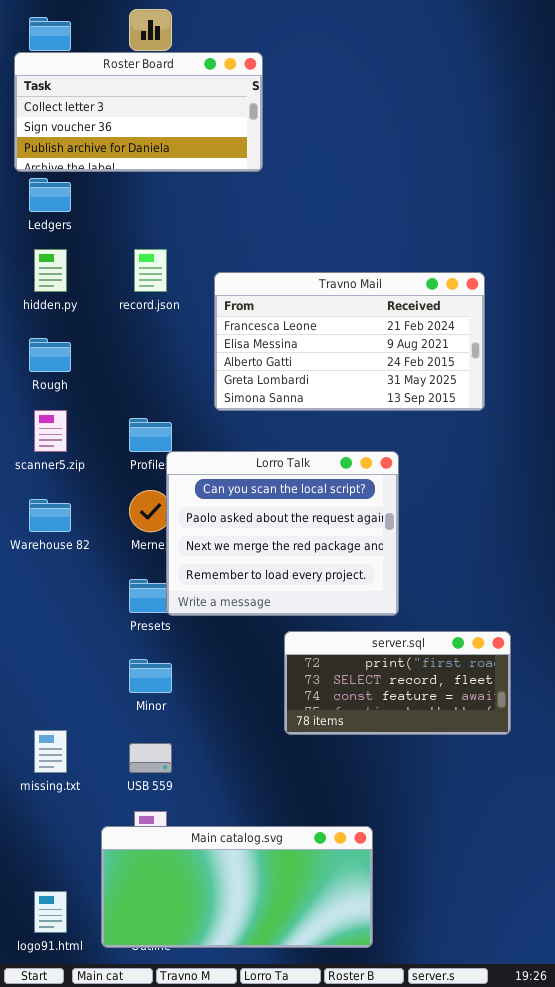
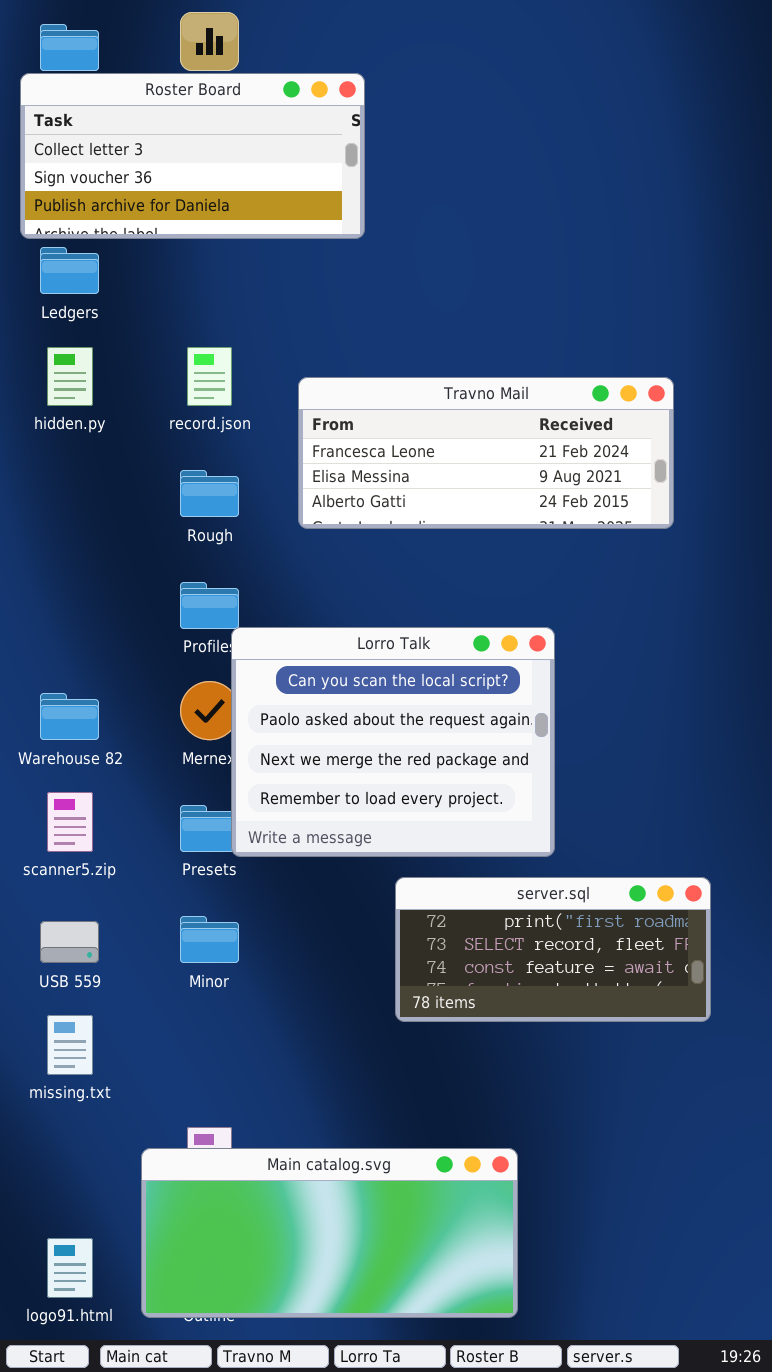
Travno Mail: [214,272,485,411] -> [298,377,674,529], resized
Rough: [29,338,71,372] -> [180,470,239,517], moved
scanner5.zip: [34,410,67,452] -> [47,792,93,852], moved
USB 559: [129,743,172,773] -> [40,921,99,963], moved

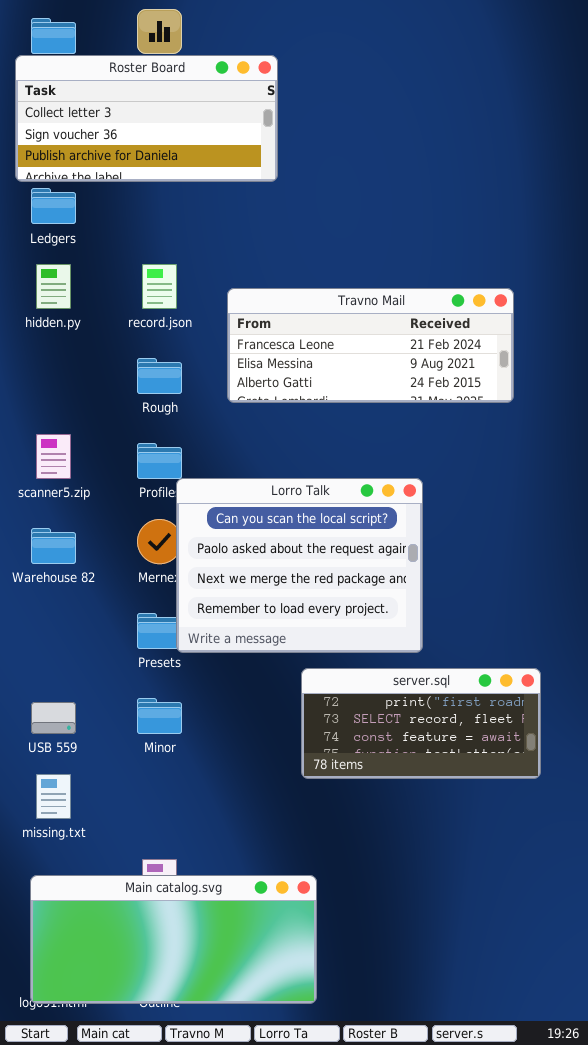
scanner5.zip: [47,792,93,852] -> [36,434,71,479], moved
Main catalog.svg: [141,1148,518,1318] -> [30,875,317,1004], moved

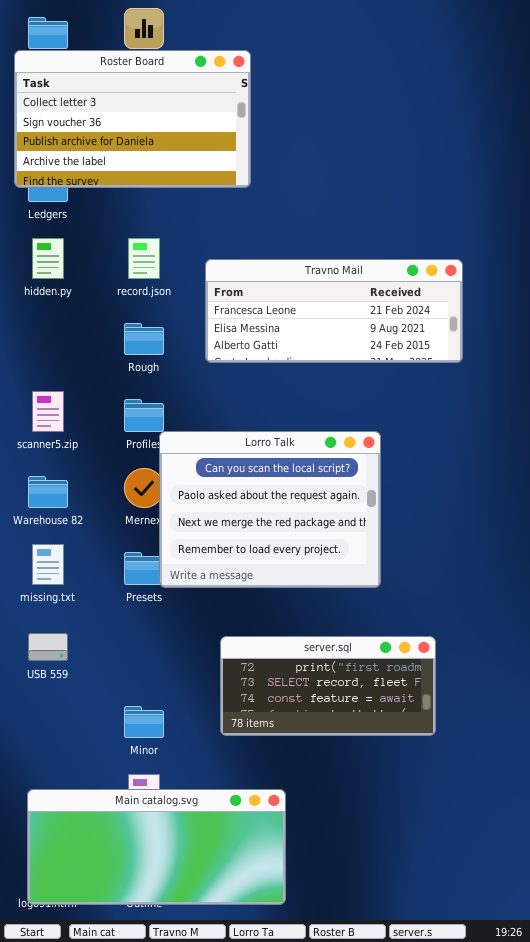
Roster Board: [15,55,278,182] -> [14,50,251,188], resized
server.sql: [301,668,541,779] -> [220,636,436,736], moved
Minor: [137,698,182,734] -> [124,706,164,738], moved
missing.txt: [36,774,71,819] -> [32,544,64,585], moved

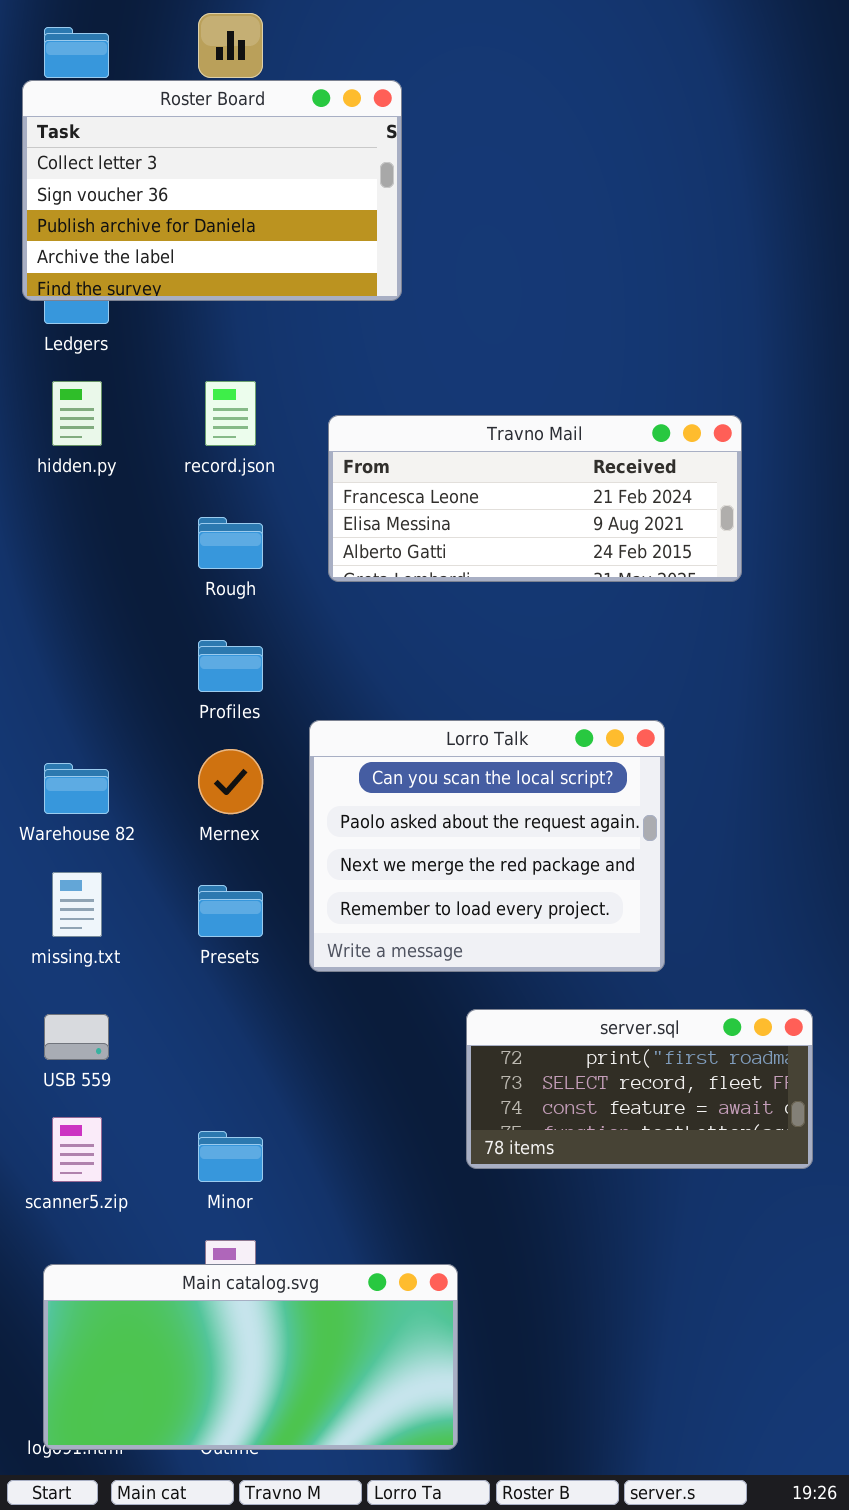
scanner5.zip: [32,391,64,432] -> [52,1117,102,1182], moved
Lorro Talk: [159,431,381,588] -> [309,720,665,972], moved
server.sql: [220,636,436,736] -> [466,1009,813,1169], moved

